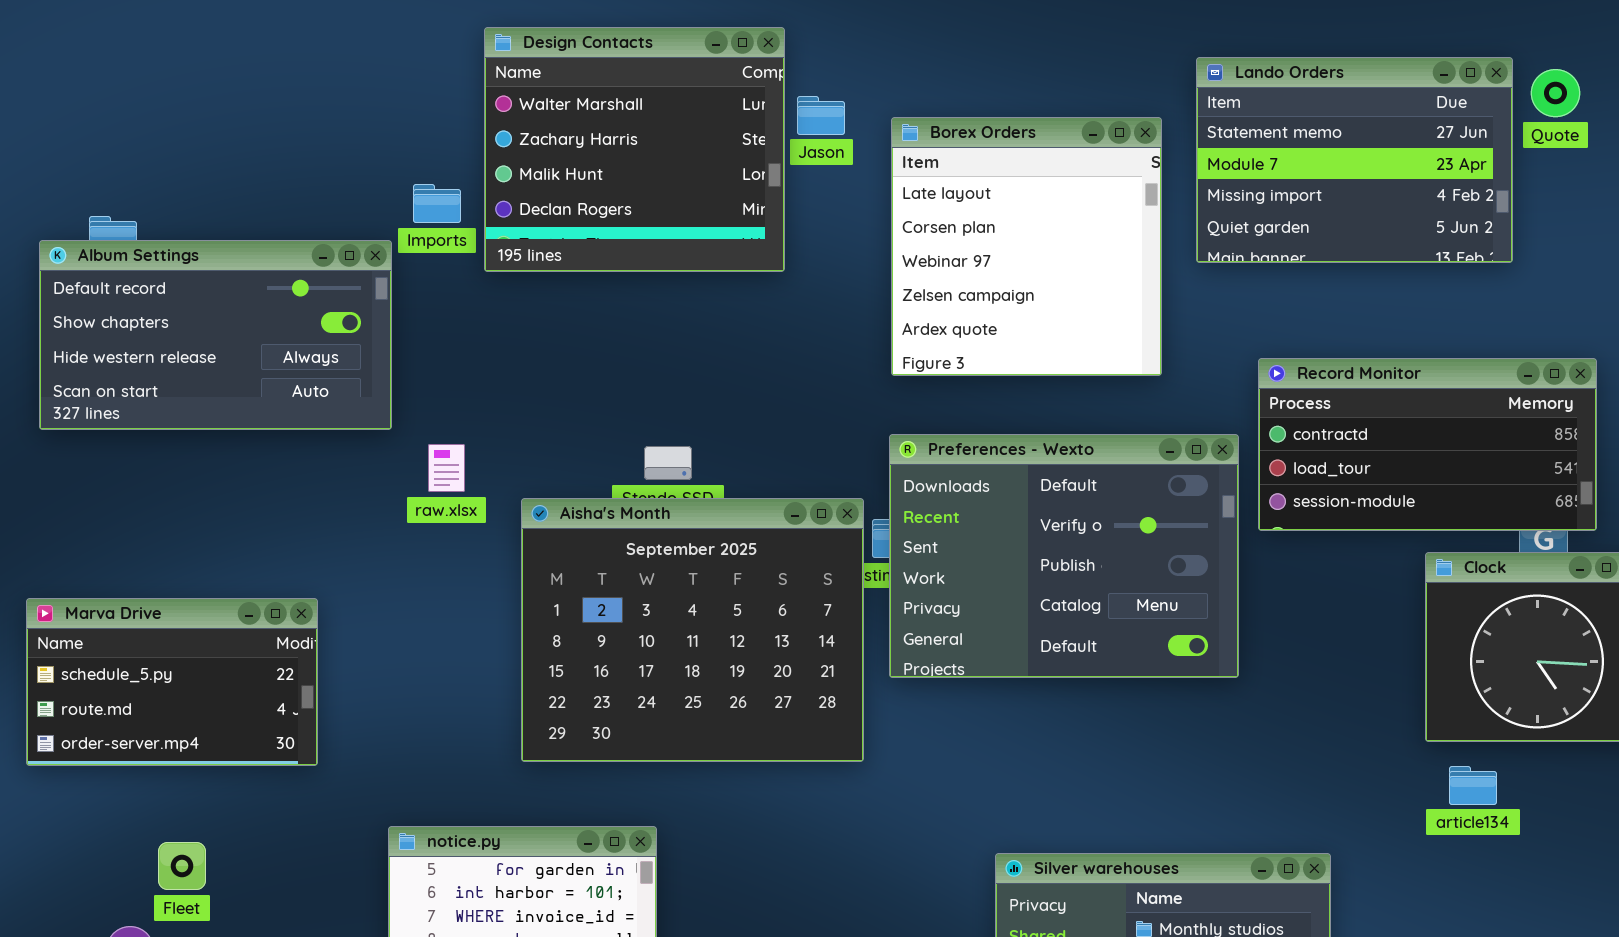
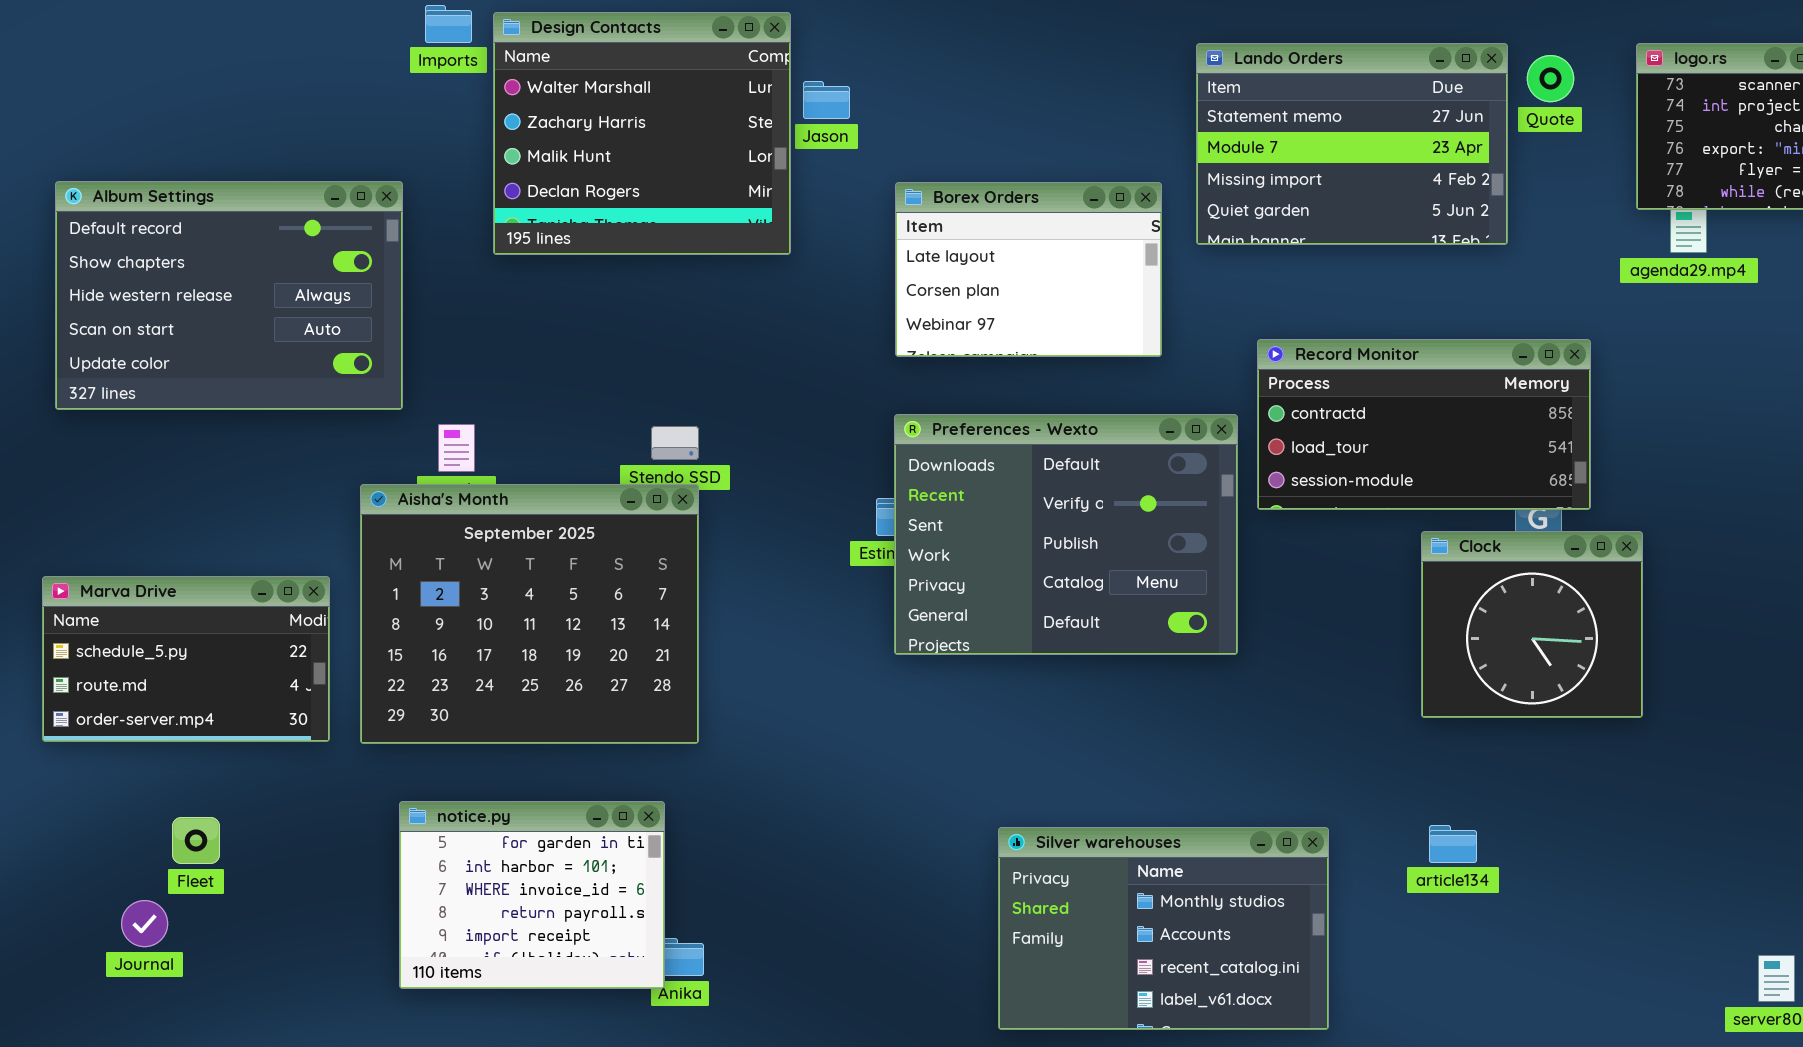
Borex Orders: [891,117,1162,376] -> [895,182,1162,357], resized
Imports: [413,184,461,223] -> [425,5,472,43], moved
Album Settings: [39,240,392,430] -> [55,181,403,410], resized
Aisha's Month: [521,498,864,762] -> [360,484,699,744], moved
article134: [1449,766,1497,805] -> [1429,825,1477,863], moved

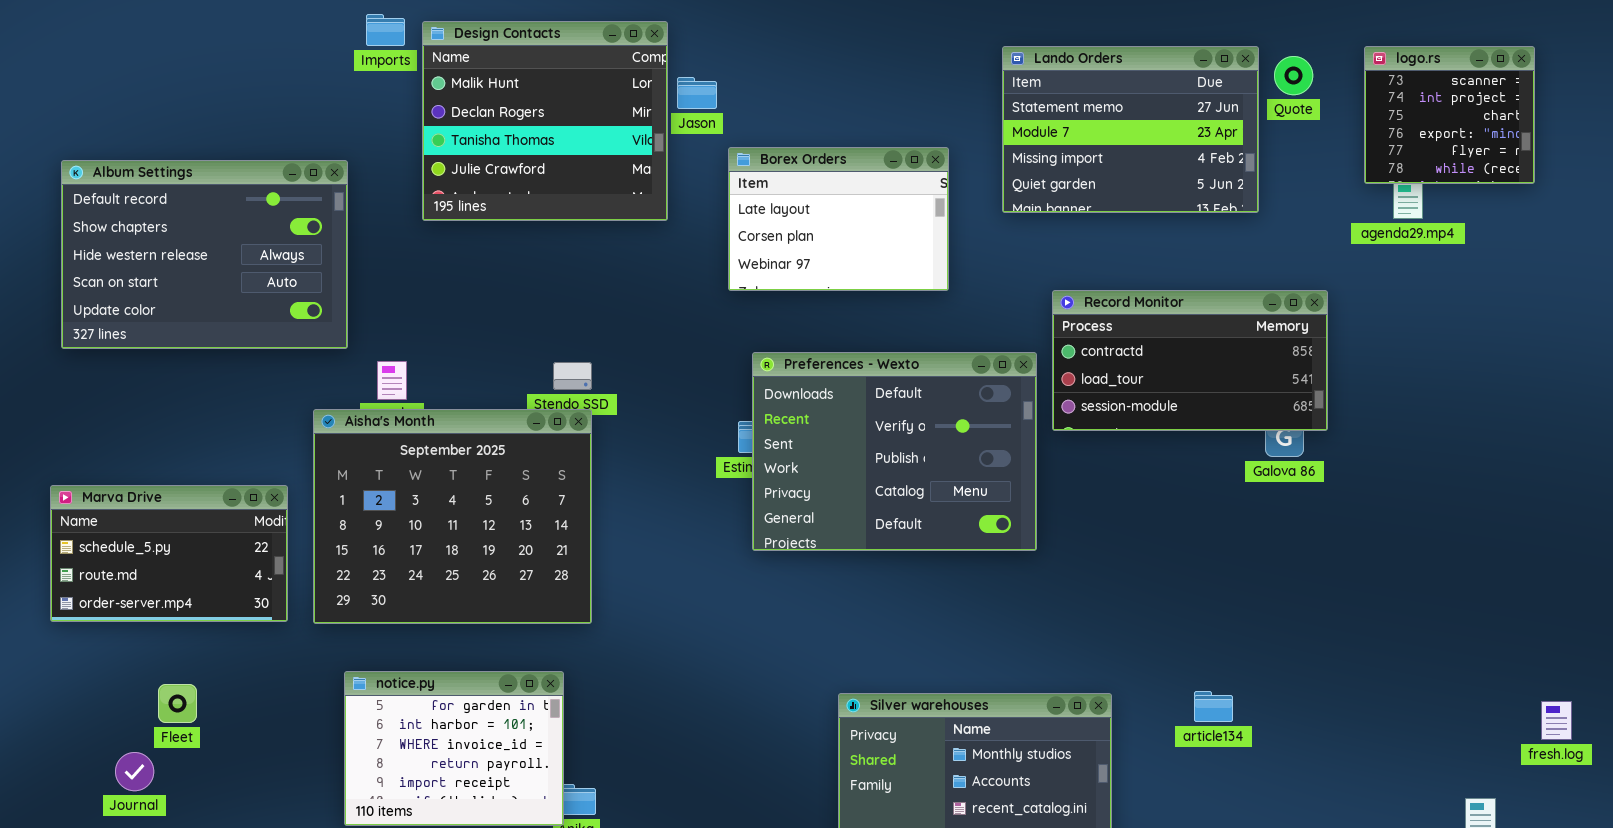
Design Contacts: [493,12,791,255] -> [422,21,668,221], scrolled down 2 rows
Borex Orders: [895,182,1162,357] -> [728,147,949,291], moved
Clock: [1421,531,1643,718] -> none, closed

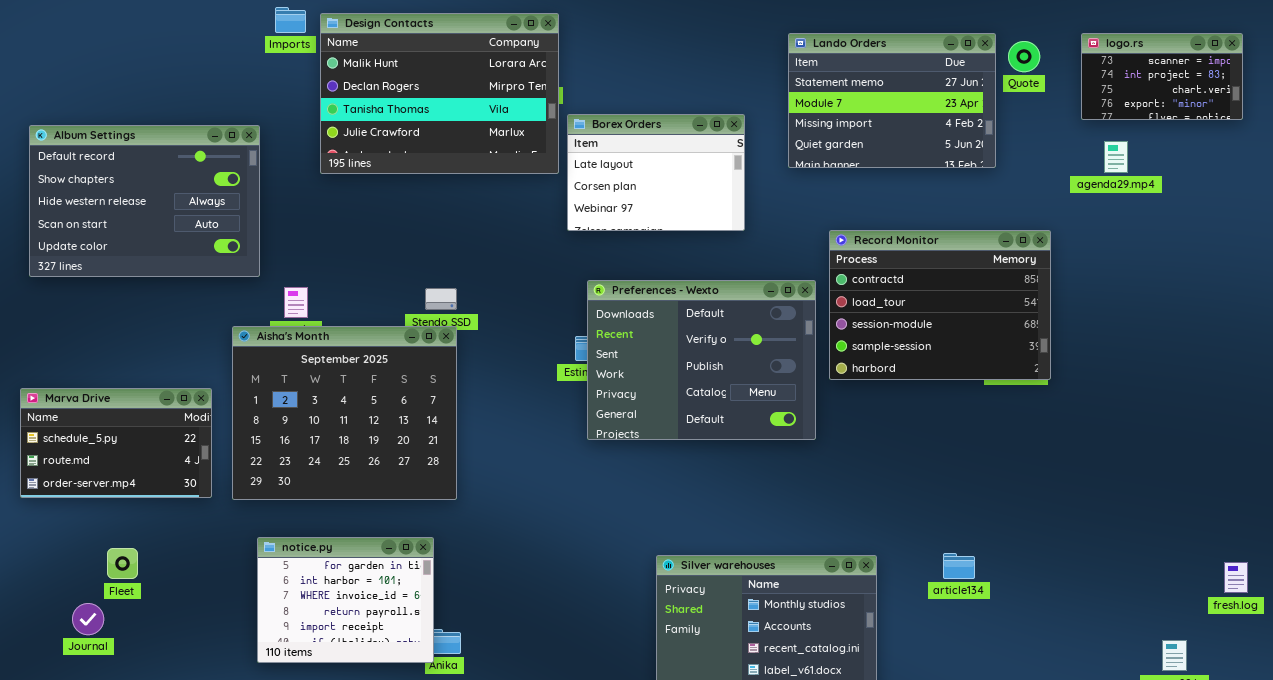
Design Contacts: [422,21,668,221] -> [320,13,559,174], resized
logo.rs: [1364,46,1535,184] -> [1081,33,1243,120], resized
Record Monitor: [1052,290,1328,431] -> [829,230,1051,380], resized

